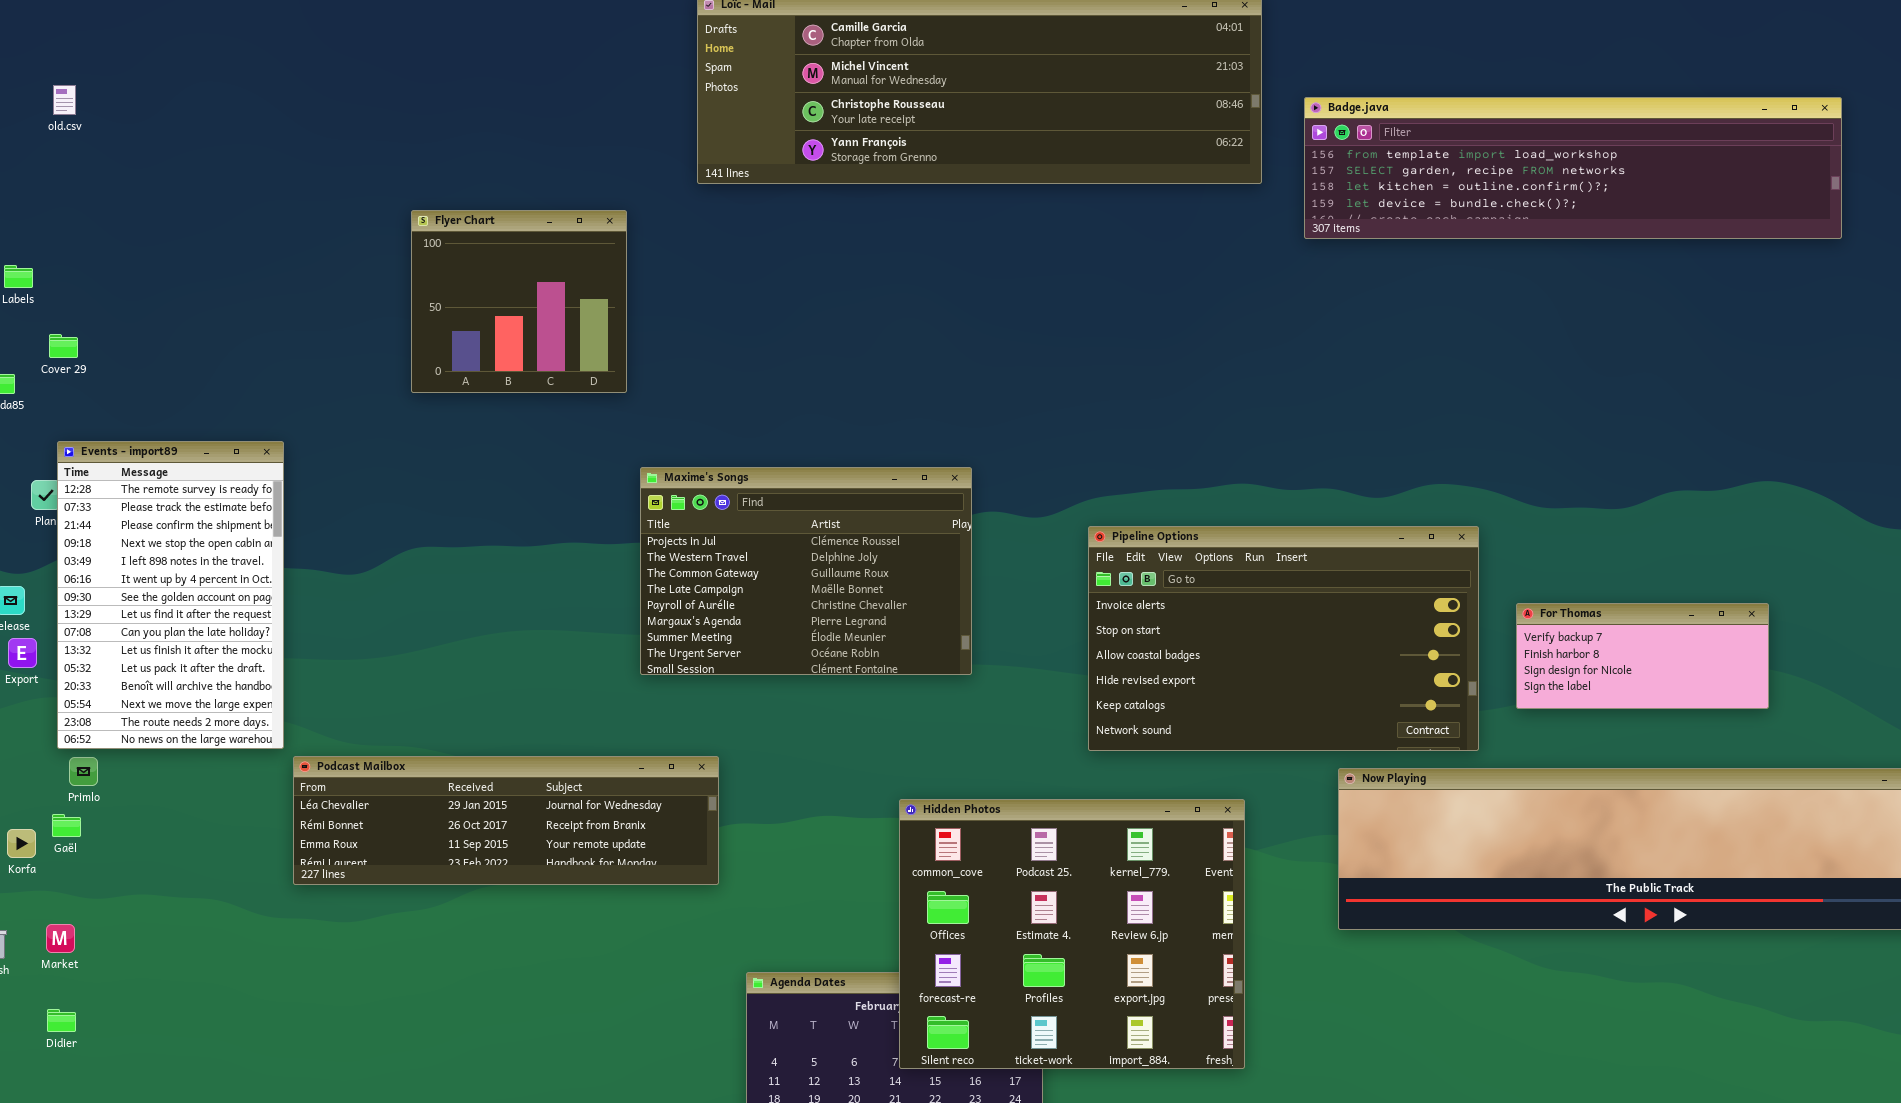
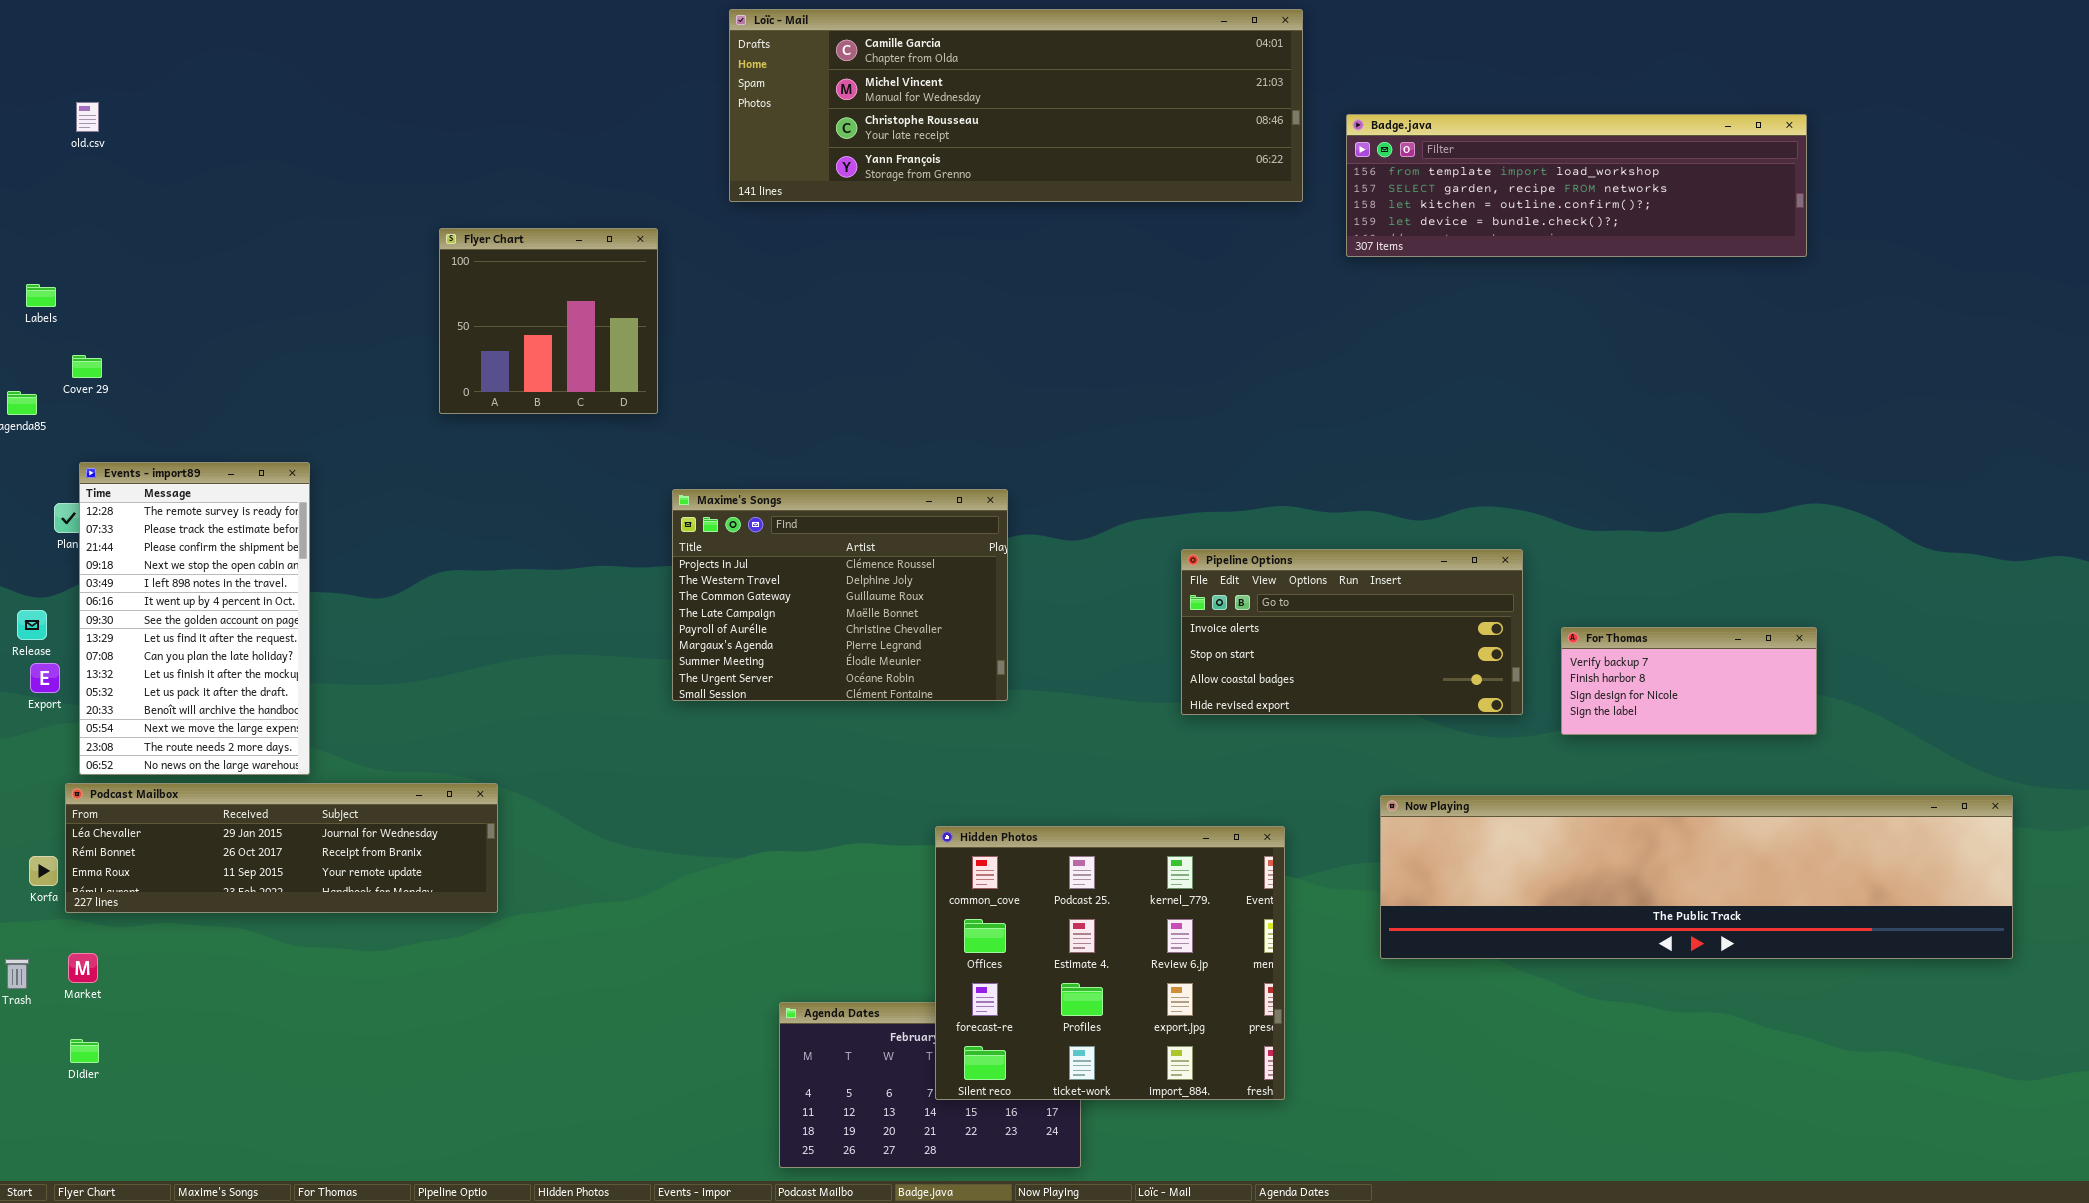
Badge.java: [1304,97,1842,239] -> [1346,114,1807,257], resized
Pipeline Options: [1088,526,1479,751] -> [1181,549,1523,715], resized
Podcast Mailbox: [293,756,719,885] -> [65,783,498,913], moved

